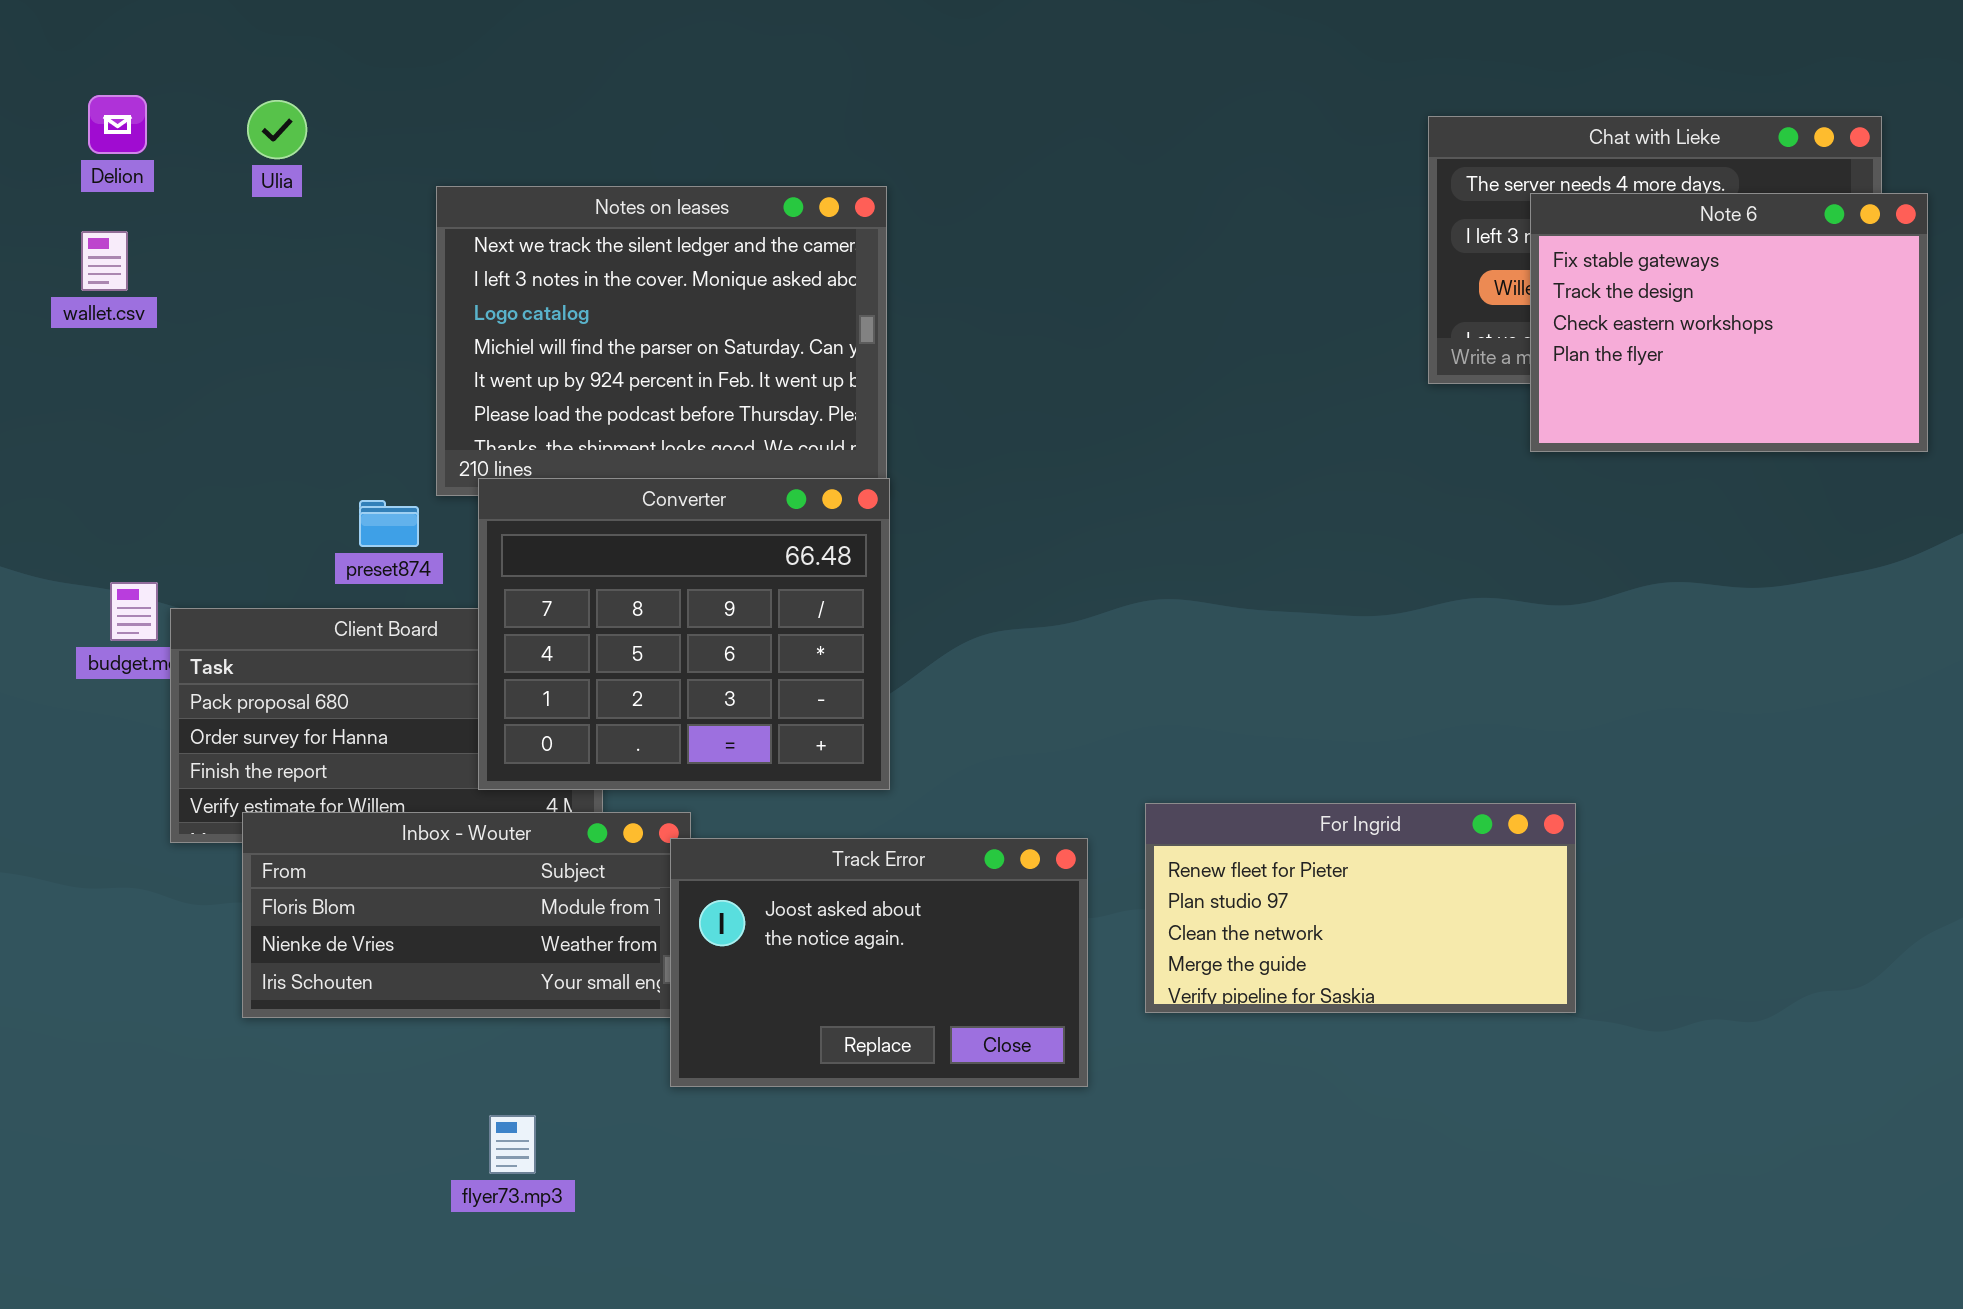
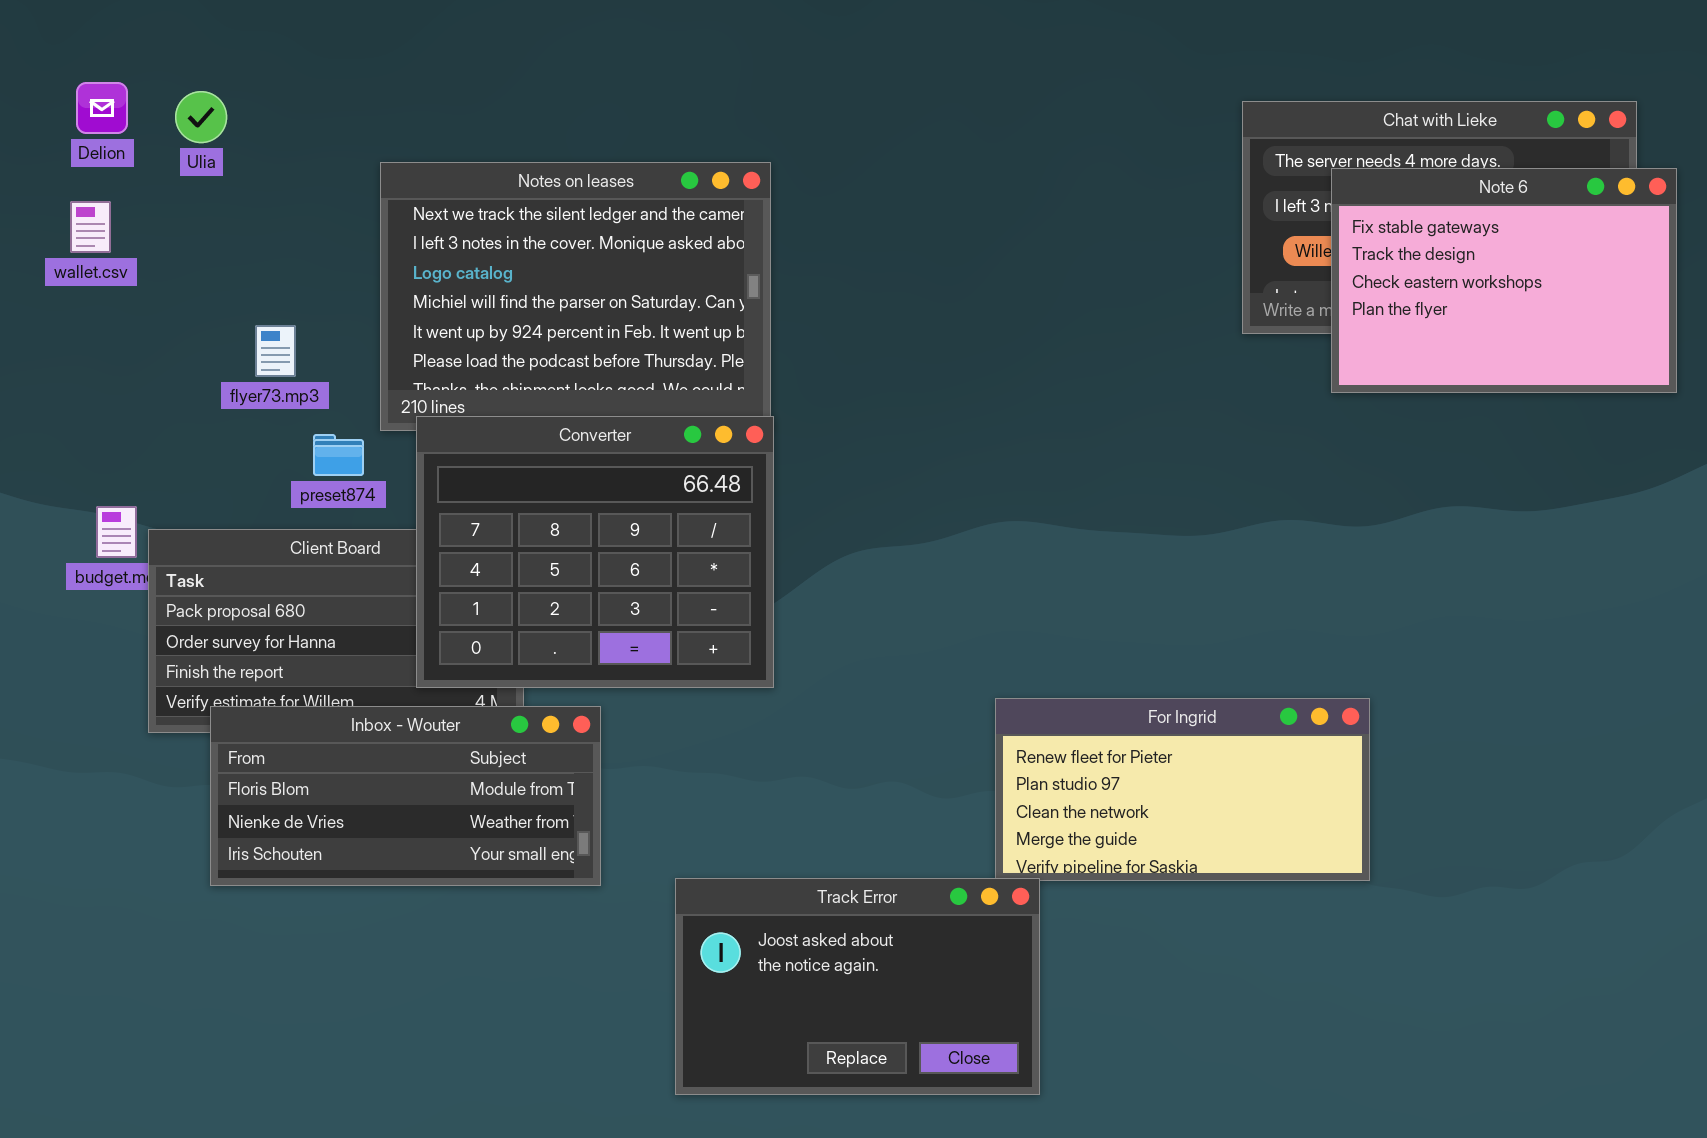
Ulia: [247,100,307,159] -> [175,91,227,143], moved
Track Error: [670,838,1088,1087] -> [675,878,1040,1095], moved
flyer73.mp3: [489,1115,536,1174] -> [255,325,296,377], moved

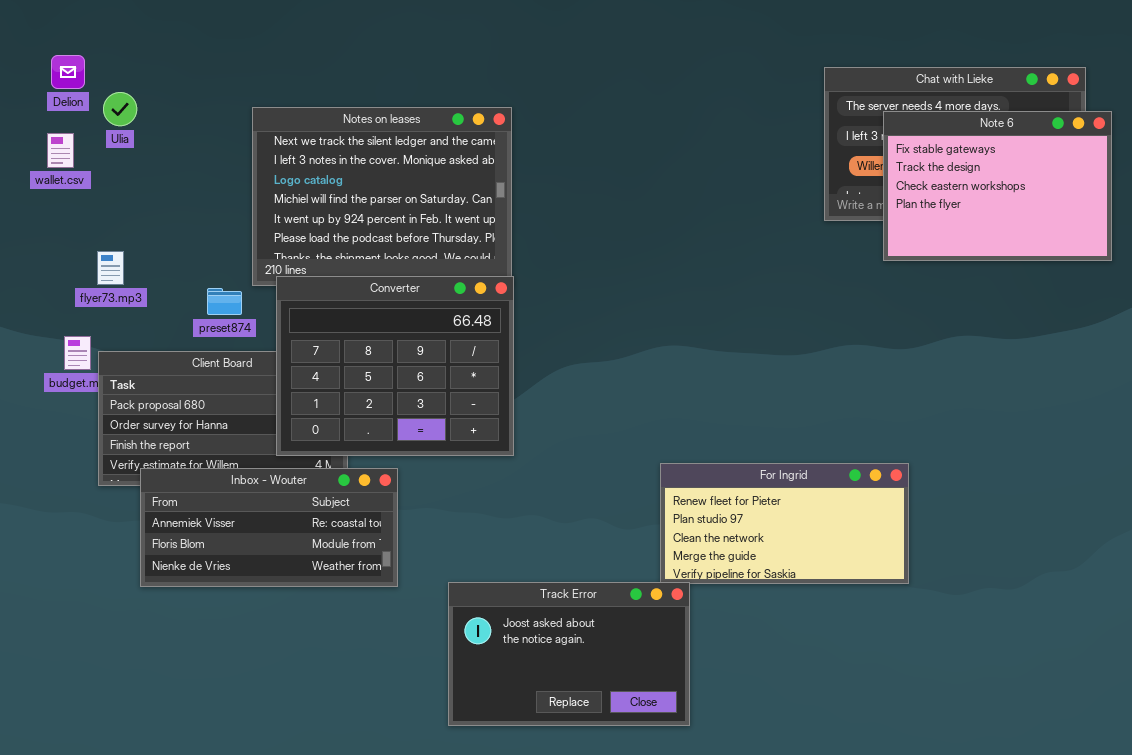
Ulia: [175,91,227,143] -> [103,92,137,126], moved
flyer73.mp3: [255,325,296,377] -> [97,251,124,285], moved
Inbox - Wouter: [210,706,601,886] -> [140,468,398,587], scrolled up 1 row

